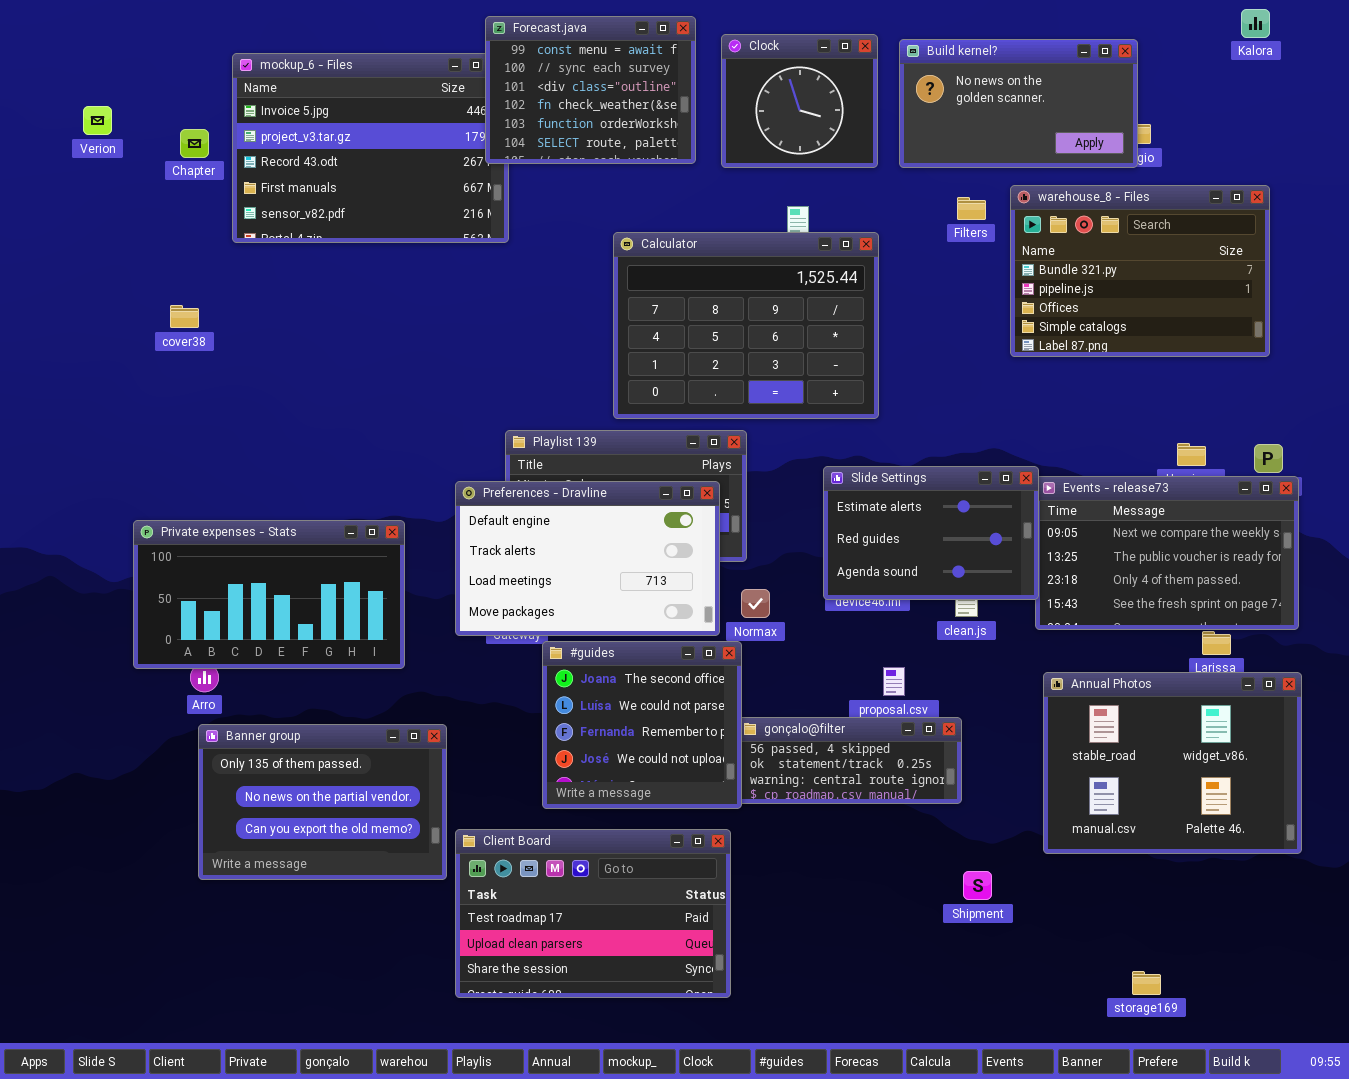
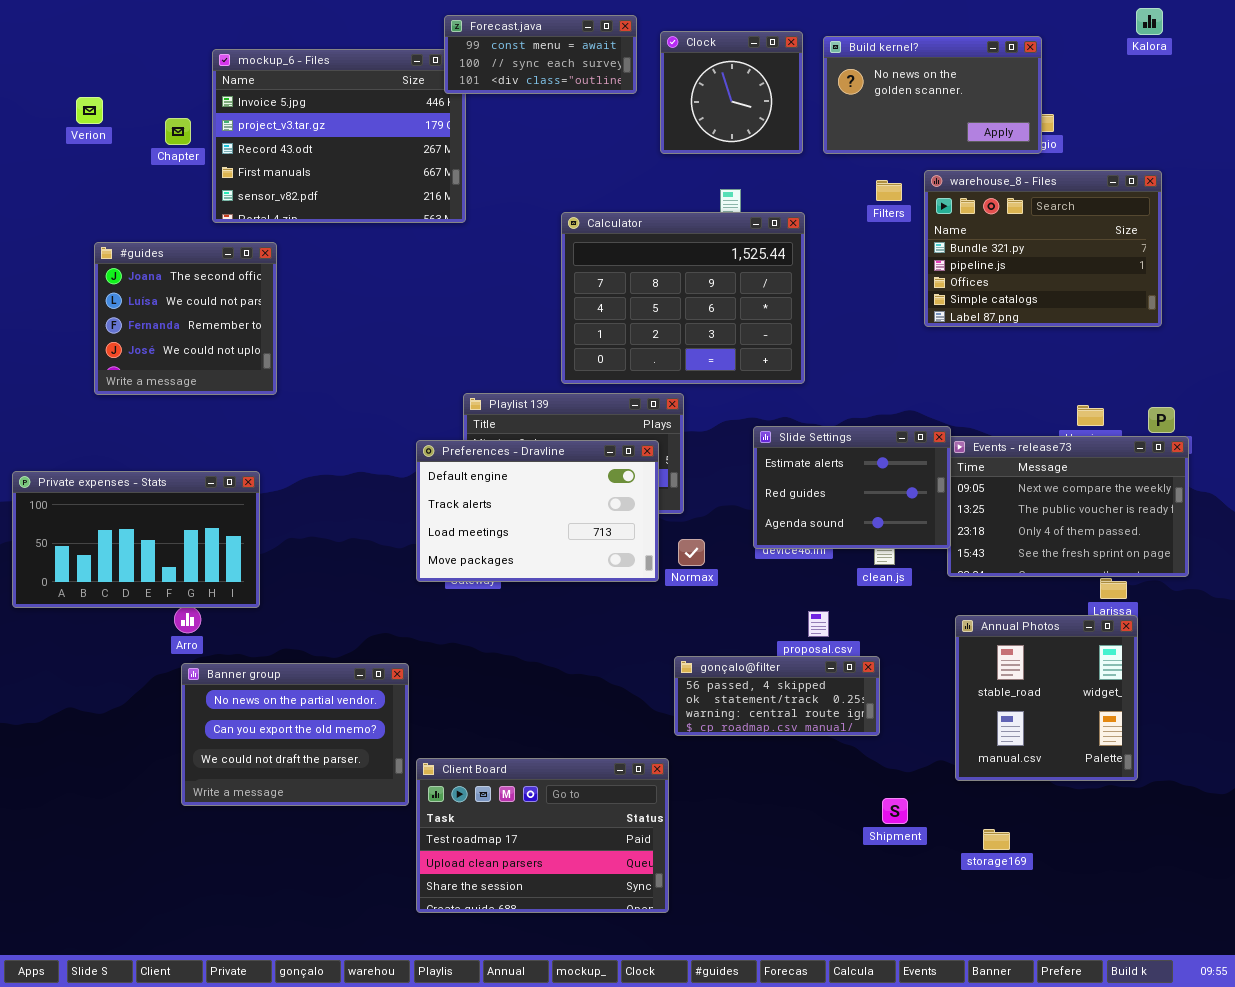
Forecast.java: [485,16,696,164] -> [444,15,637,94], resized
Private expenses - Stats: [133,520,405,669] -> [12,471,260,608], moved
#guides: [542,641,742,809] -> [94,242,277,395], moved
Annual Photos: [1043,672,1302,854] -> [955,615,1138,781], resized
Banner group: [198,724,447,880] -> [181,663,409,806], scrolled down 1 row
storage169: [1132,971,1161,995] -> [983,829,1010,850], moved

